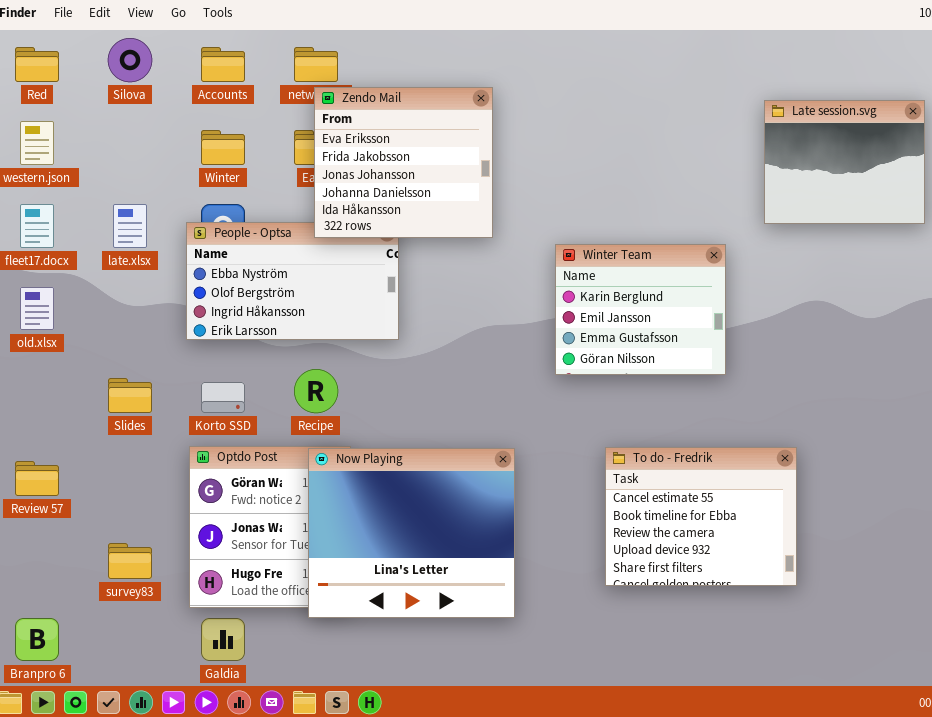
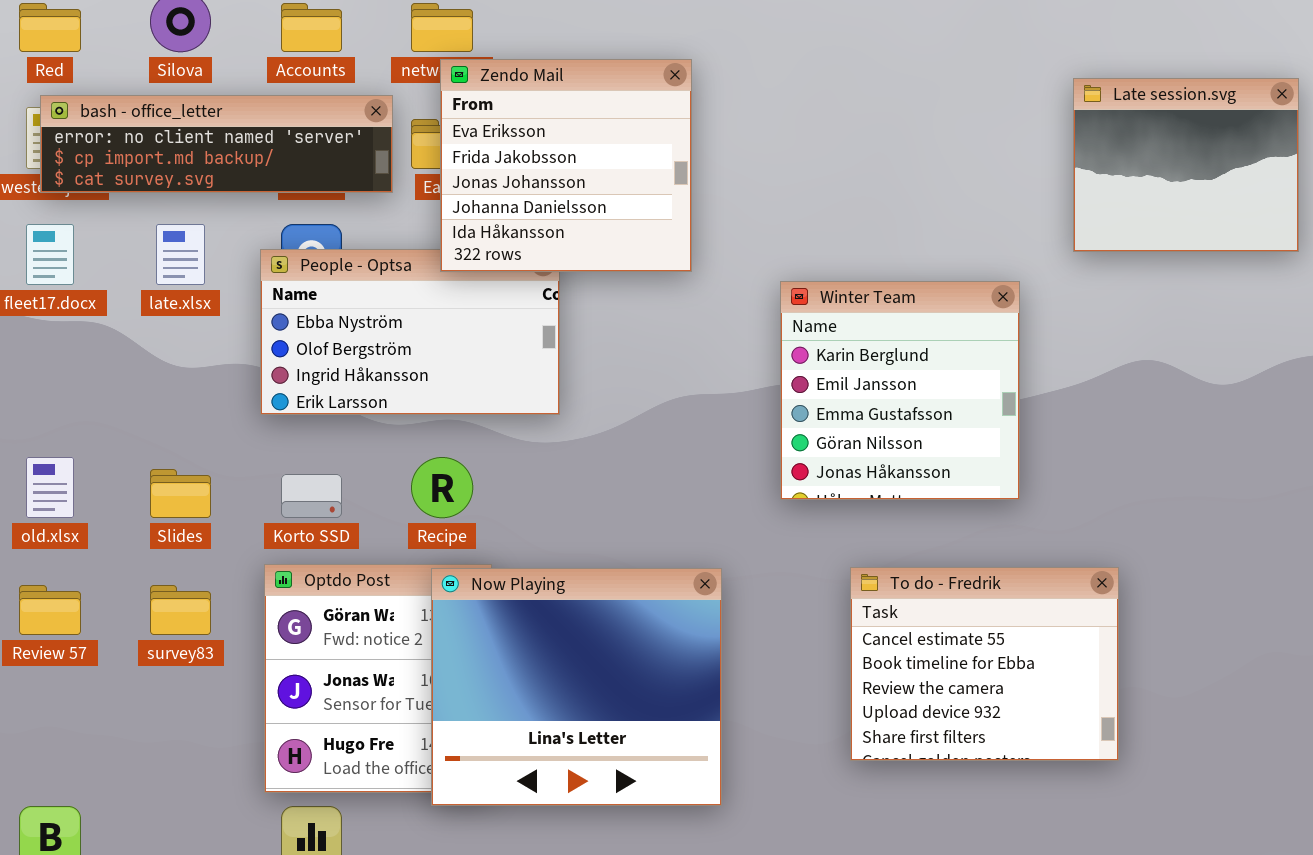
bash - office_letter: none -> [40,95,393,193], opened
Winter Team: [555,244,726,375] -> [780,281,1020,500], resized
old.xlsx: [20,287,54,330] -> [26,457,74,518], moved
survey83: [108,543,152,579] -> [150,585,211,635], moved

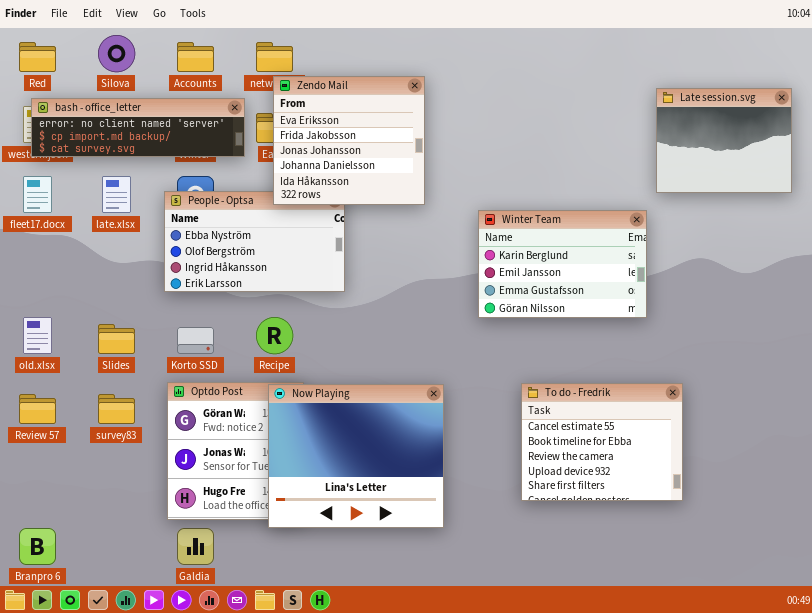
Winter Team: [780,281,1020,500] -> [478,210,647,318], resized

